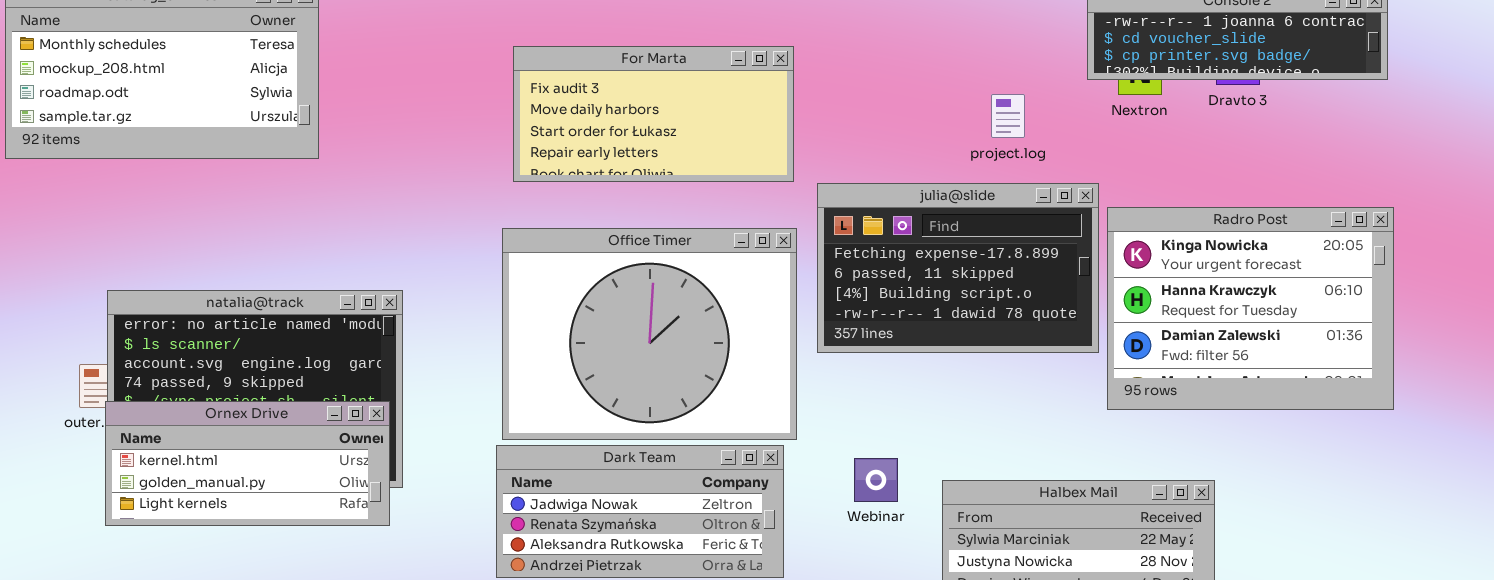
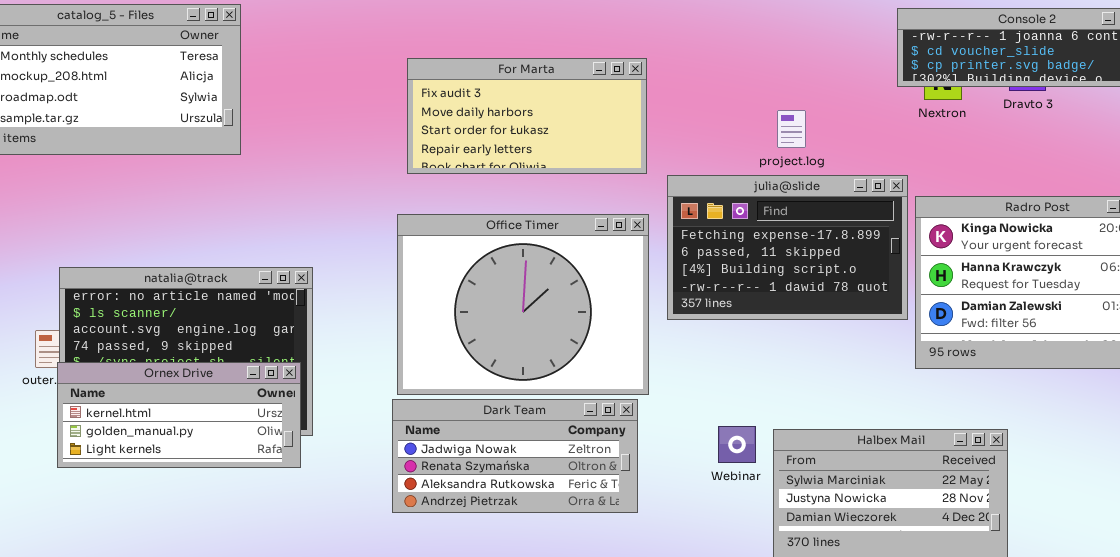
project.log: [991,94,1025,138] -> [777,110,806,148], moved
Webinar: [854,458,898,502] -> [718,426,756,463], moved

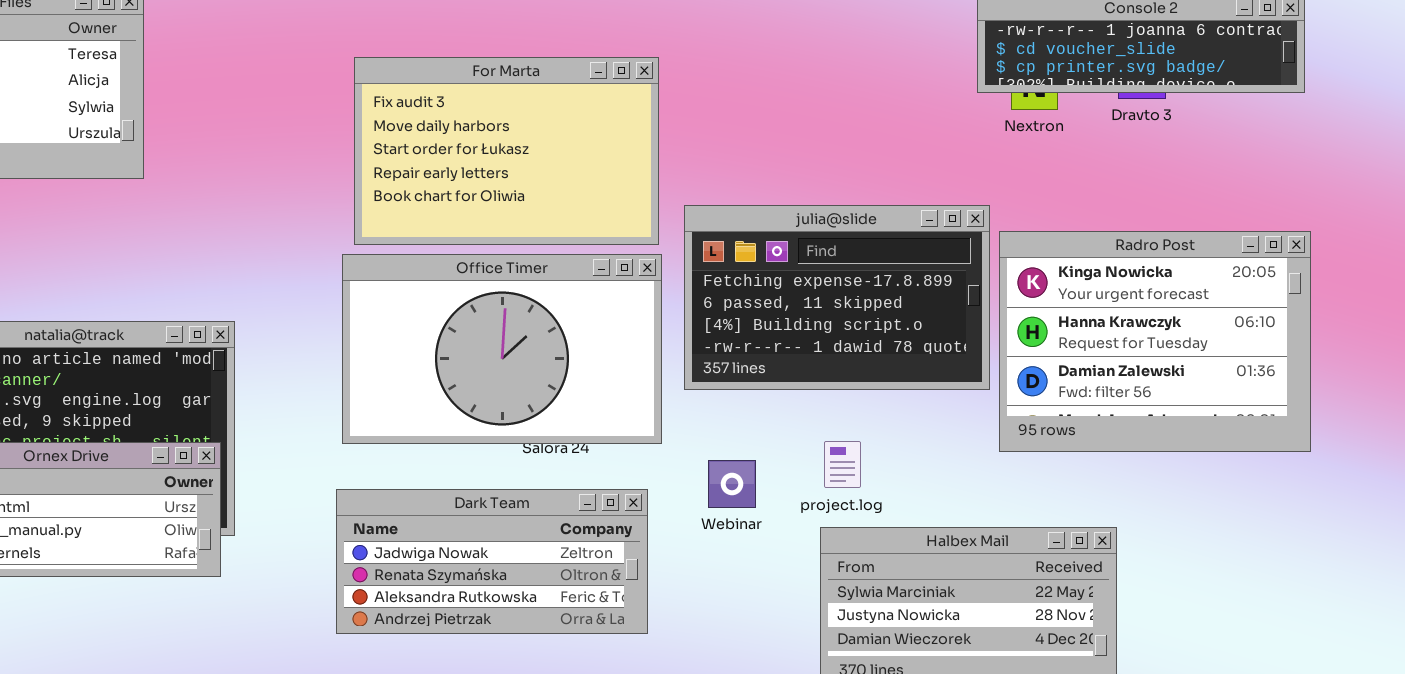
For Marta: [407,58,647,174] -> [354,57,659,245], resized
project.log: [777,110,806,148] -> [824,441,861,488], moved
Office Timer: [397,214,649,395] -> [342,254,662,444], resized
Webinar: [718,426,756,463] -> [708,460,756,508], moved

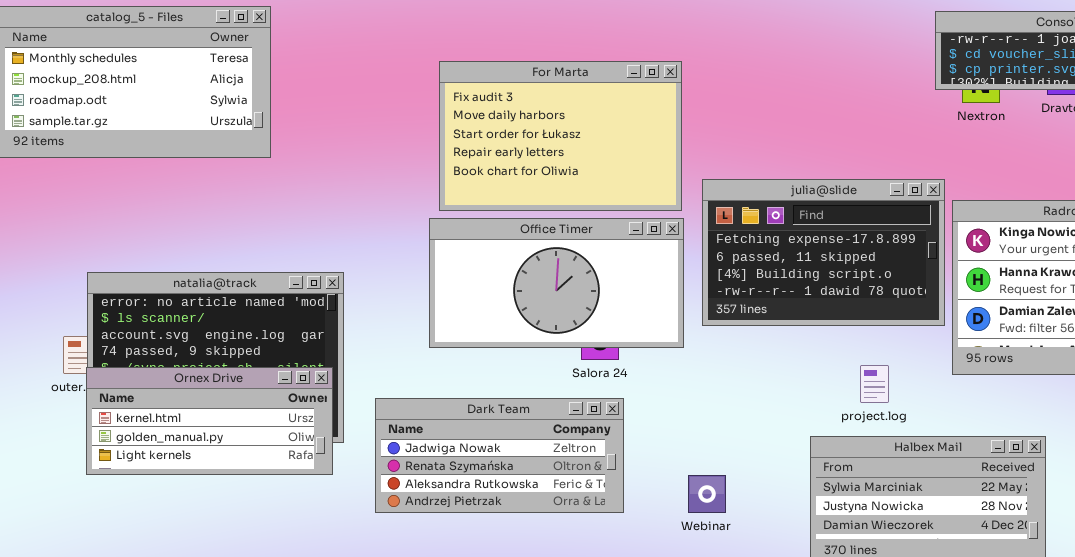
Office Timer: [342,254,662,444] -> [429,218,684,348], resized
project.log: [824,441,861,488] -> [860,365,889,403], moved
Webinar: [708,460,756,508] -> [688,475,726,513], moved
Dark Team: [336,489,648,634] -> [375,398,624,513], moved

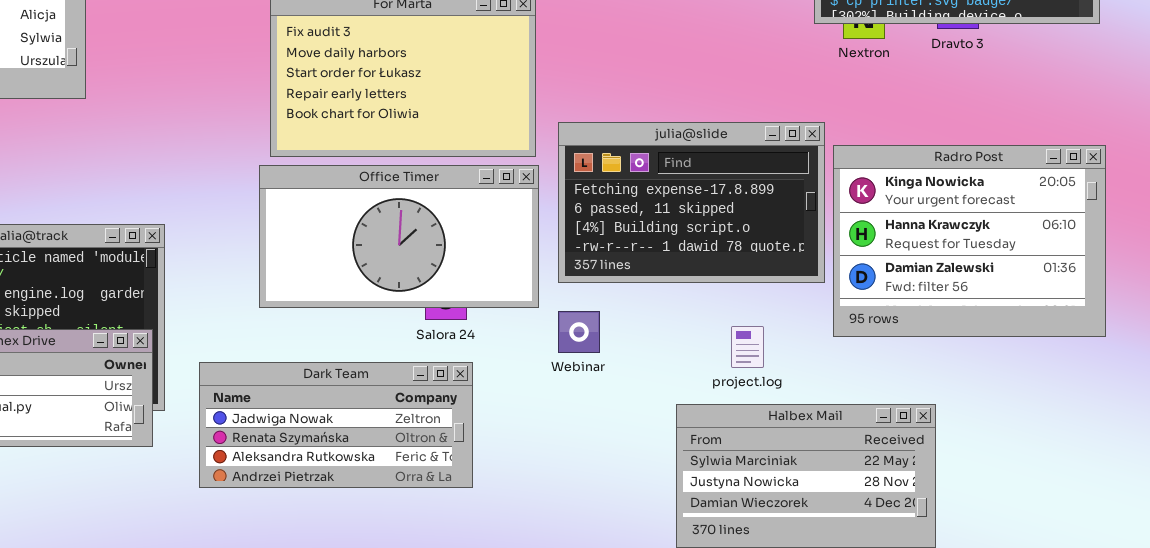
Webinar: [688,475,726,513] -> [558,311,600,353], moved

